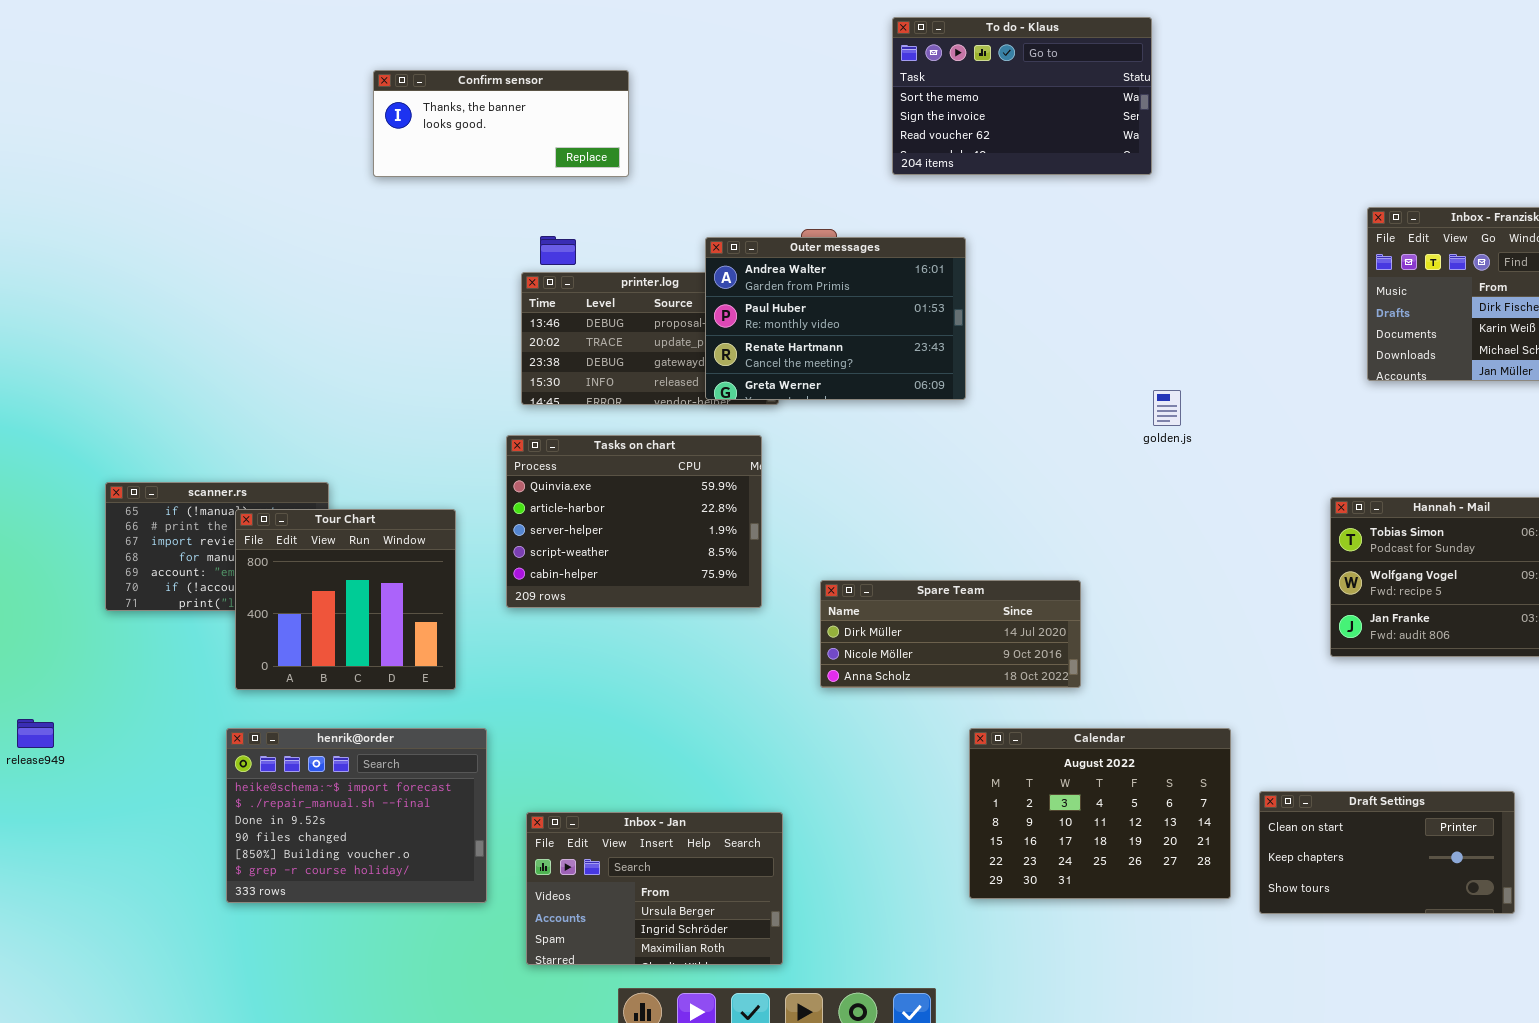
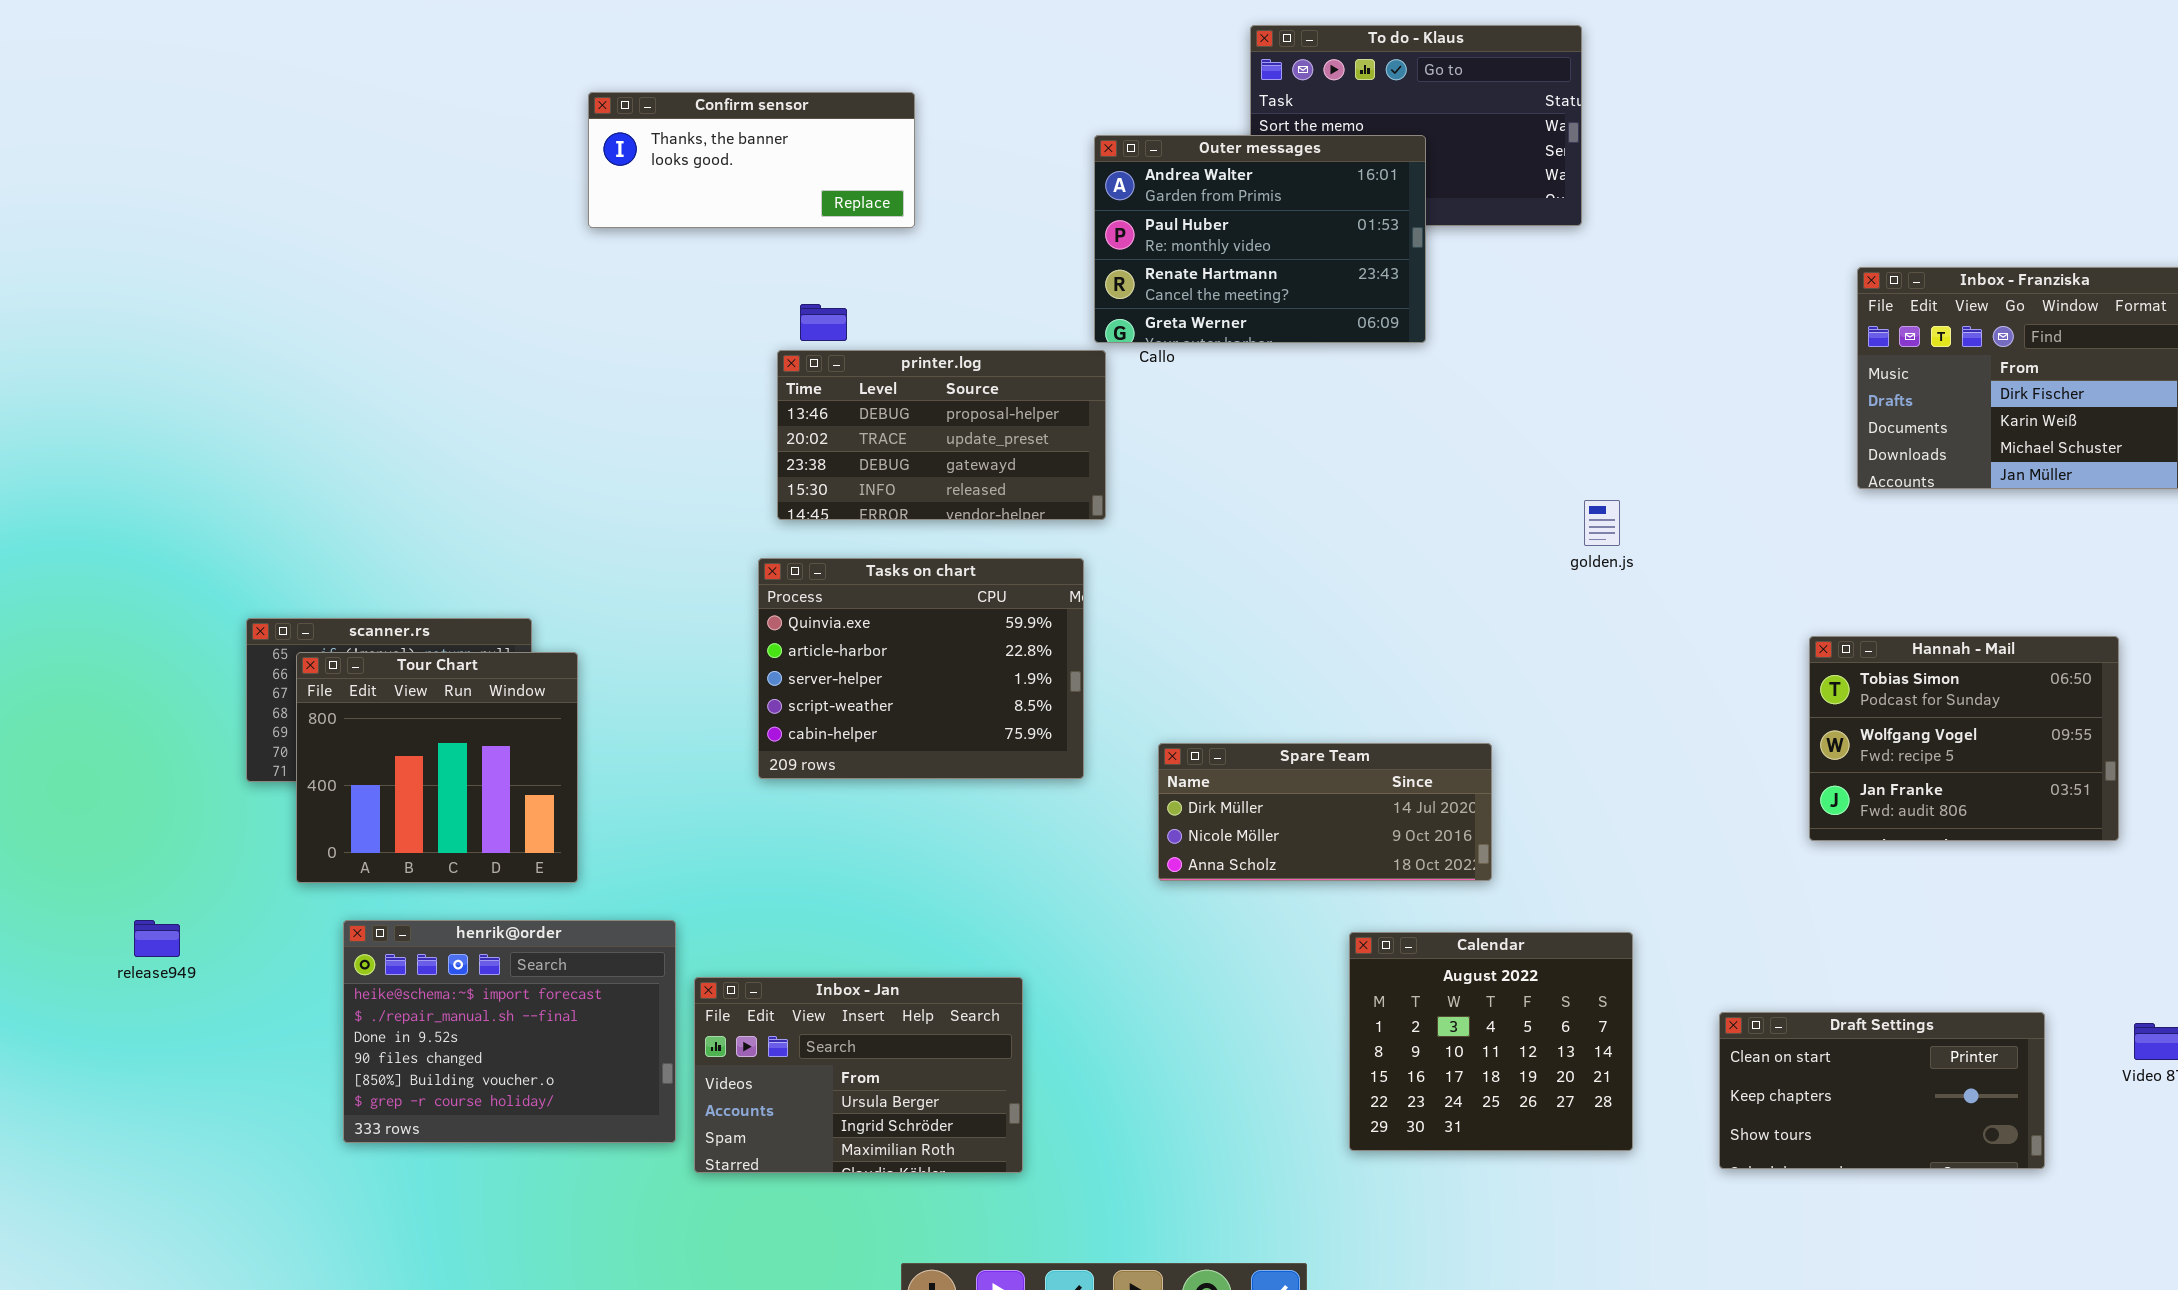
Outer messages: [705,237,966,400] -> [1094,135,1426,343], moved
Tour Chart: [235,509,456,690] -> [296,652,578,883], moved
henrik@order: [226,728,487,903] -> [343,920,676,1143], moved
Calendar: [969,728,1231,899] -> [1349,932,1633,1151], resized
Inbox - Jan: [526,812,783,965] -> [694,977,1023,1173], moved

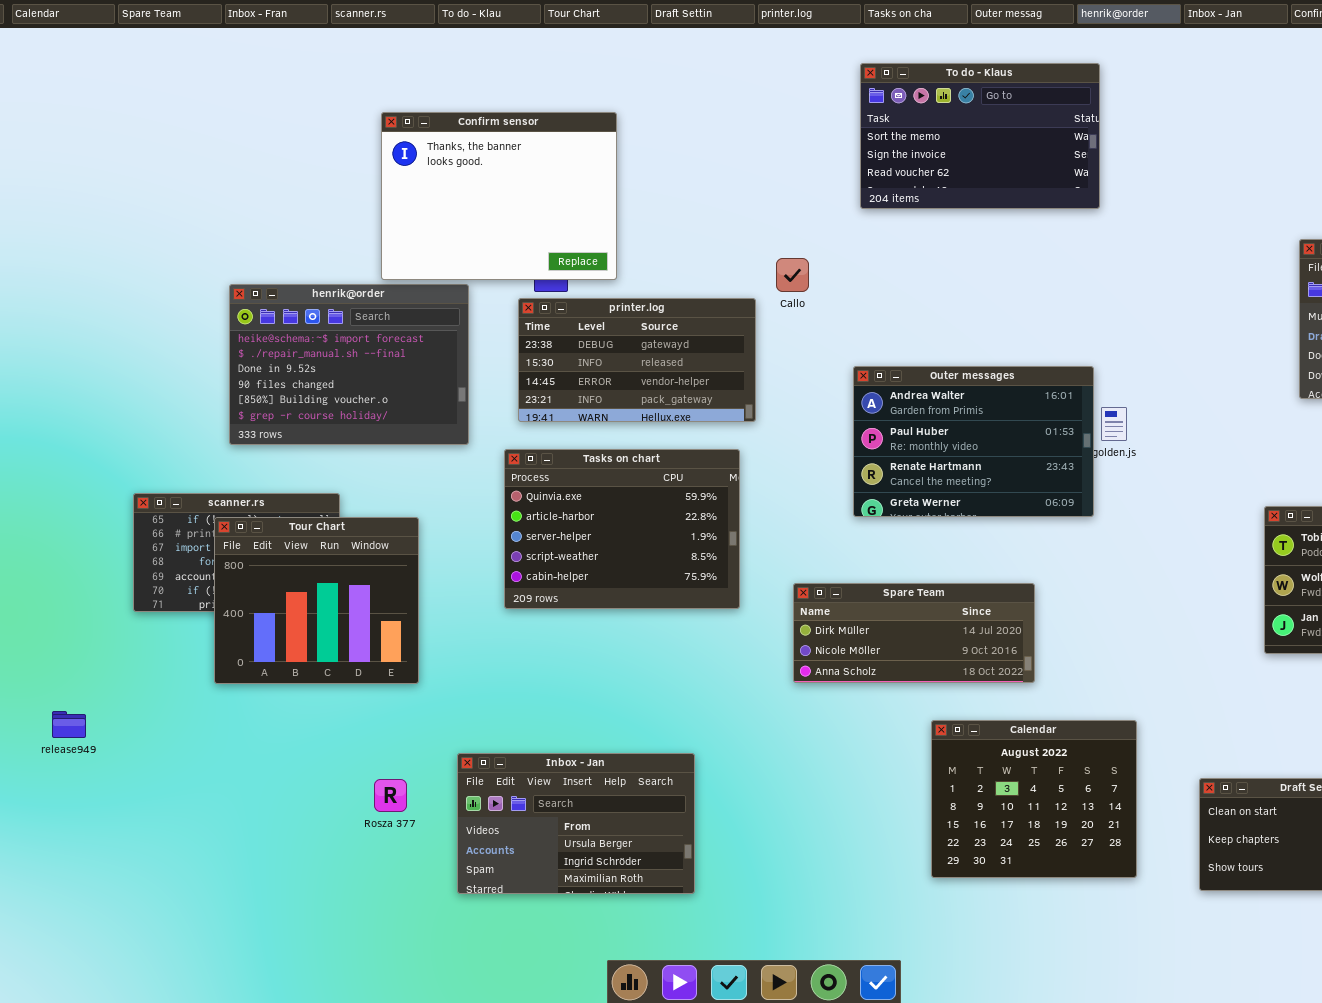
Confirm sensor: [588,92,915,228] -> [381,112,617,280], resized
Outer messages: [1094,135,1426,343] -> [853,366,1094,517], moved
printer.log: [777,350,1106,520] -> [518,298,756,422], scrolled down 2 rows
Tour Chart: [296,652,578,883] -> [214,517,419,684], moved
henrik@order: [343,920,676,1143] -> [229,284,469,445], moved

